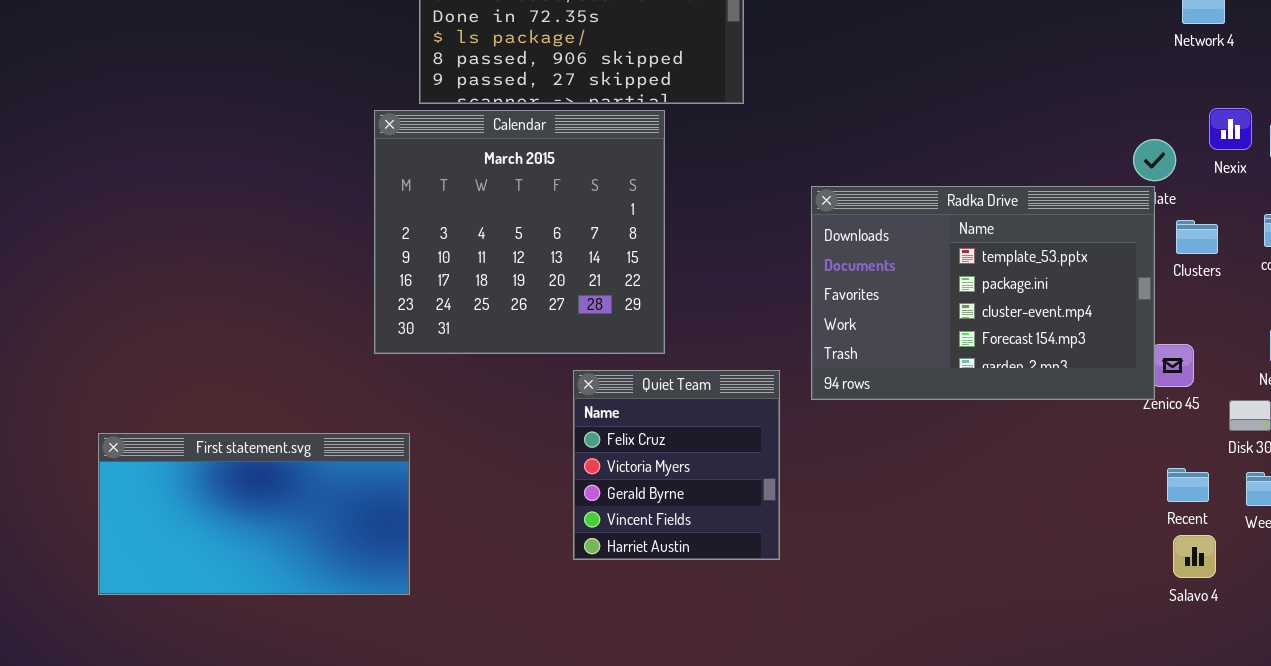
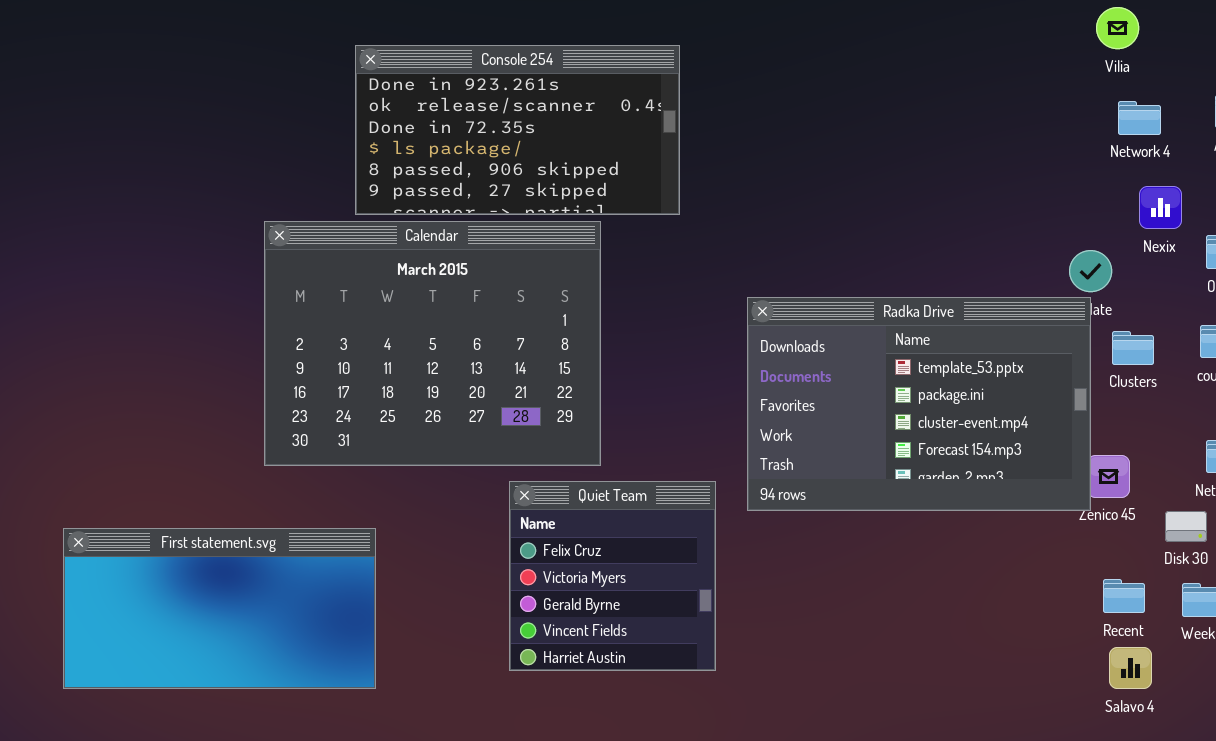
Nexix: [1209,108,1252,150] -> [1139,186,1182,229], moved
Calendar: [374,110,665,354] -> [264,221,601,466], resized
First statement.svg: [98,433,410,595] -> [63,528,376,689], moved

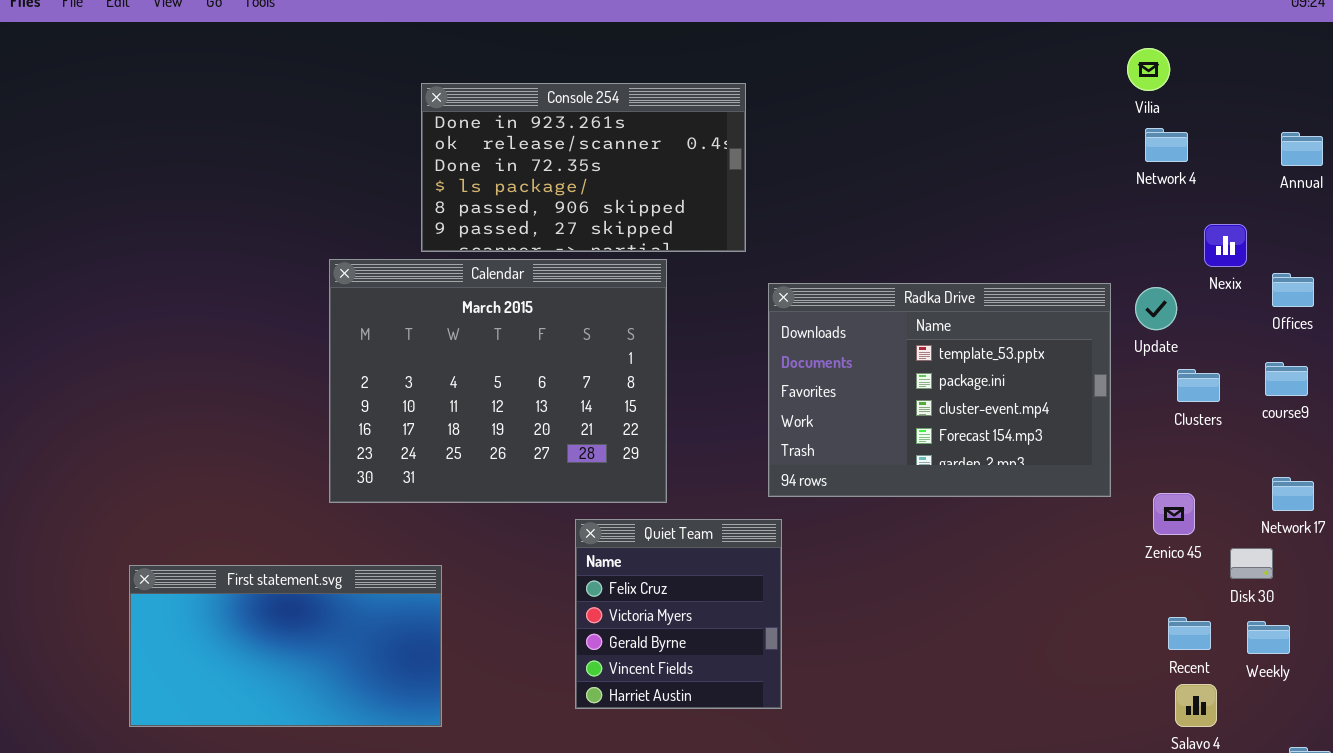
Vilia: [1096,7,1139,49] -> [1127,48,1170,91], moved
Network 4: [1118,101,1161,135] -> [1145,128,1188,162], moved
Radka Drive: [747,297,1091,511] -> [768,283,1111,497], moved

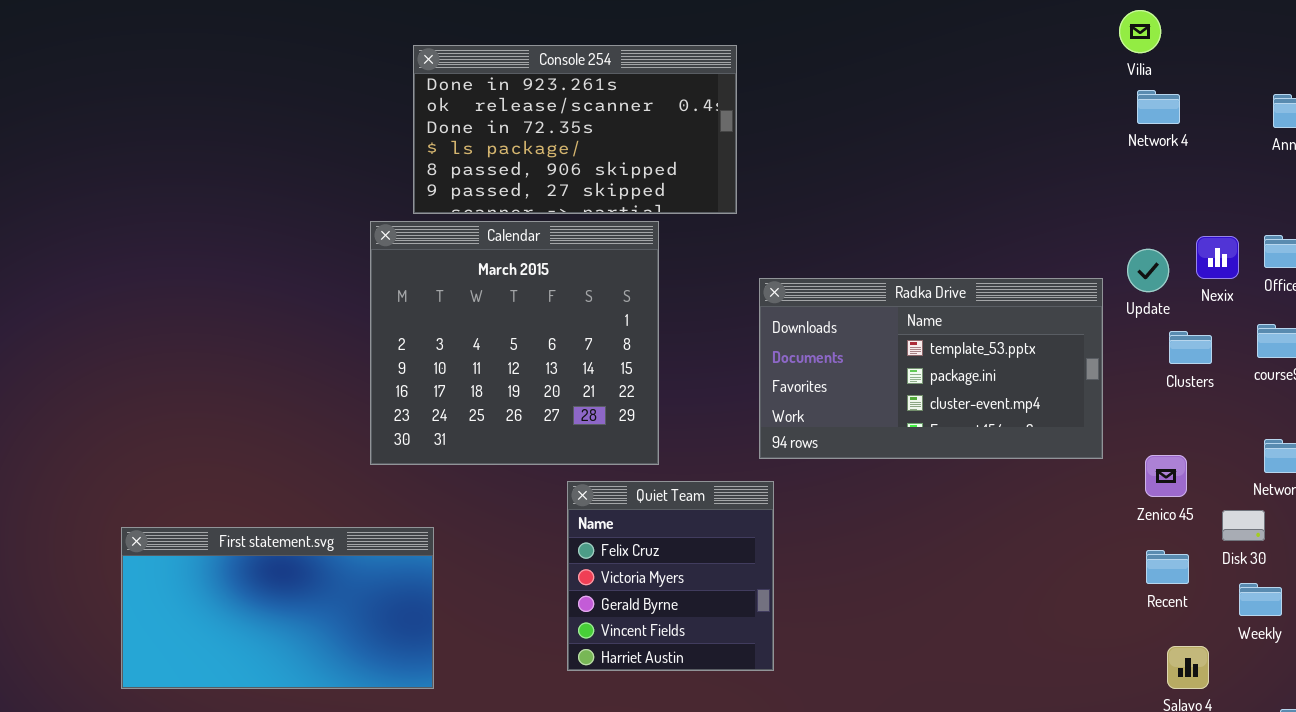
Nexix: [1204,224,1247,267] -> [1196,236,1239,279], moved
Calendar: [329,259,667,503] -> [370,221,659,465], resized
Radka Drive: [768,283,1111,497] -> [759,278,1103,459], resized
Recent: [1168,617,1211,650] -> [1146,550,1189,584], moved

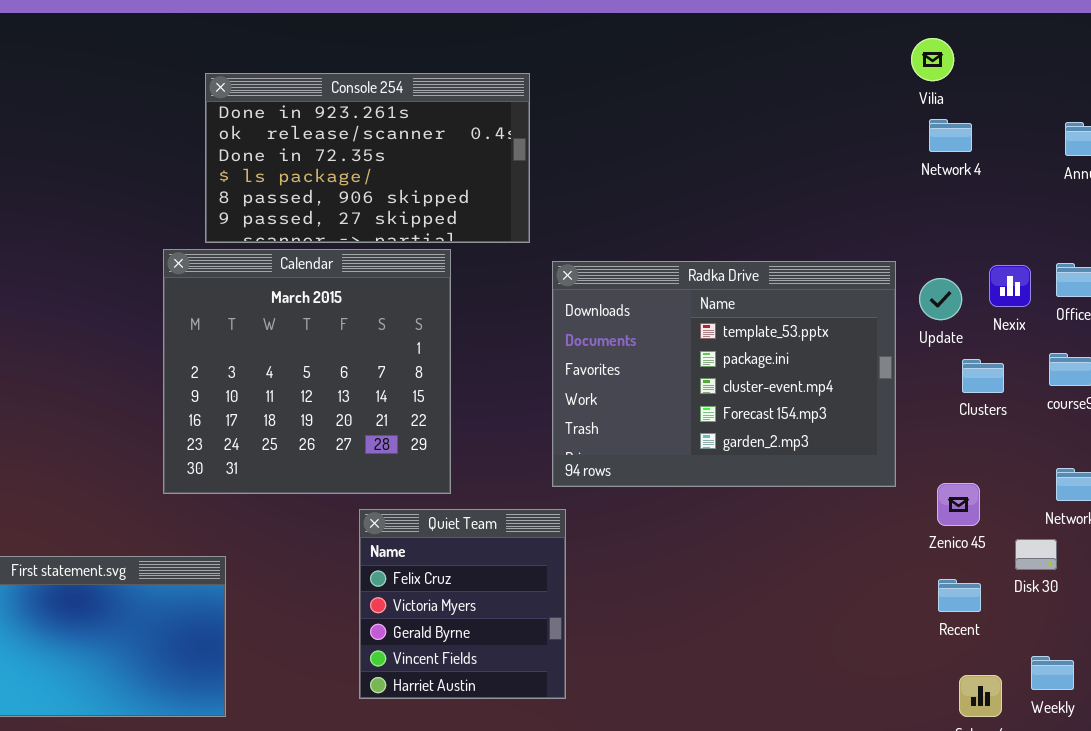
Radka Drive: [759,278,1103,459] -> [552,261,896,487], resized
Weekly: [1239,583,1282,616] -> [1031,656,1074,690], moved

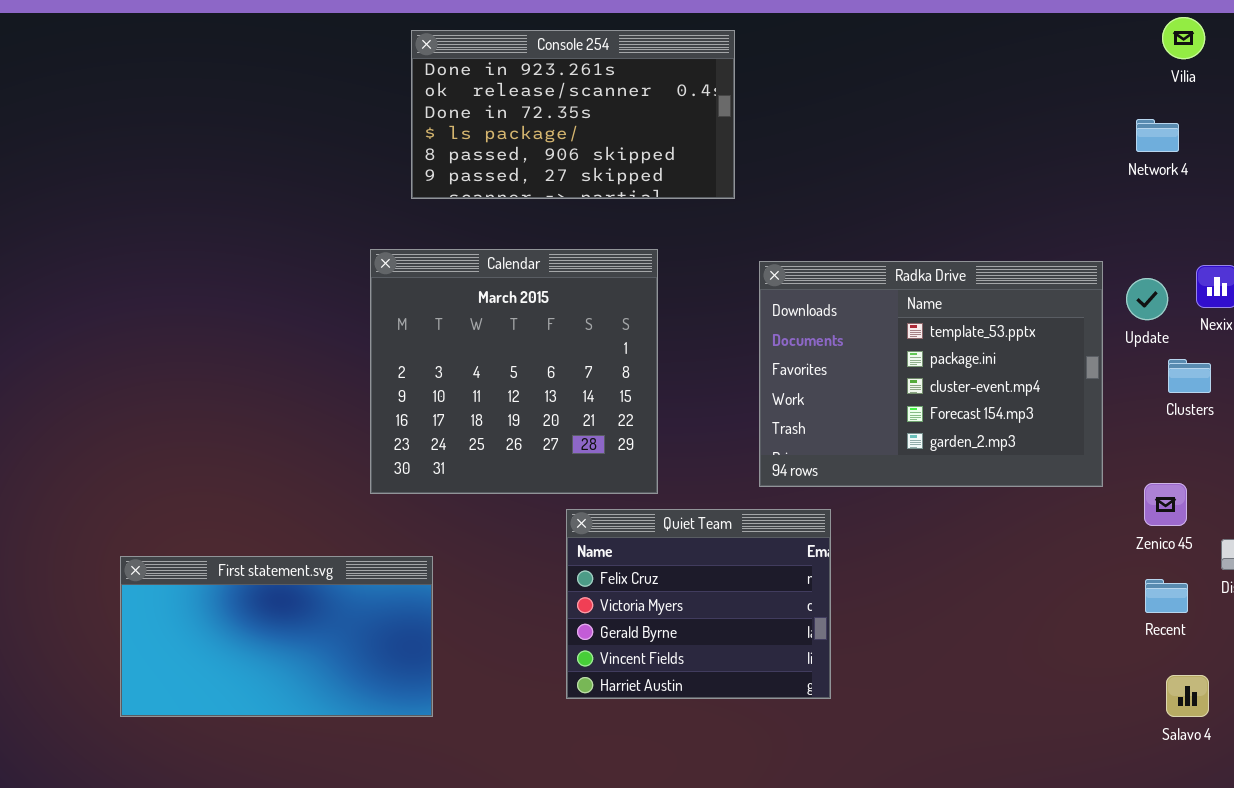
Vilia: [911,38,954,81] -> [1162,17,1205,59], moved
Console 254: [205,73,530,243] -> [411,30,735,199], moved
Quiet Team: [359,509,566,699] -> [566,509,831,699], resized

